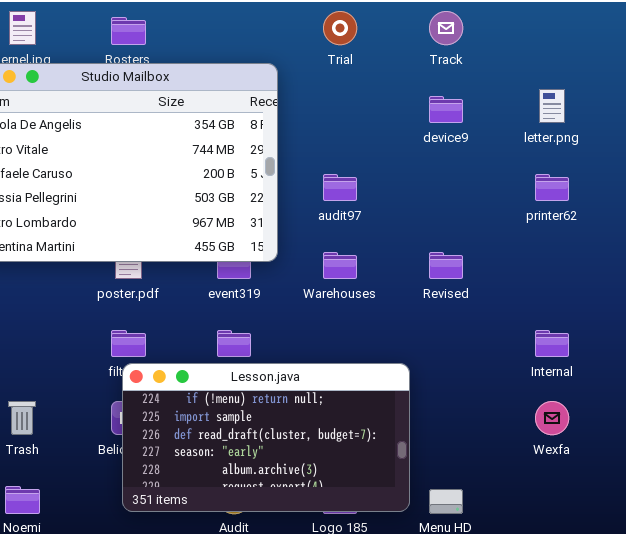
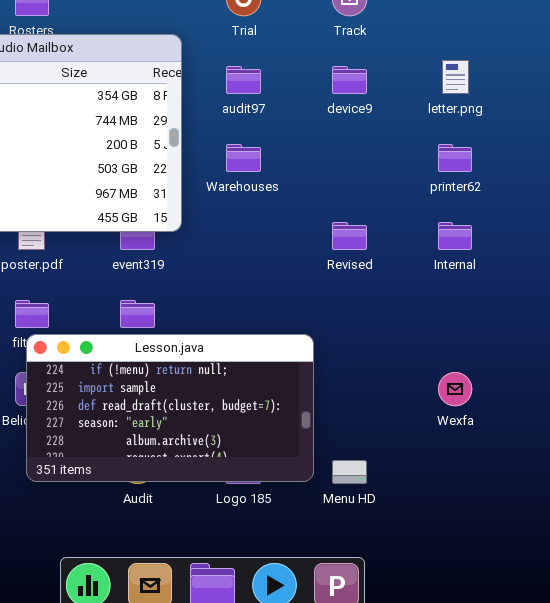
audit97: [323,174,357,201] -> [226,66,261,94], moved
Warehouses: [323,252,357,279] -> [226,144,261,172], moved
Internal: [535,330,569,357] -> [438,222,472,250], moved

